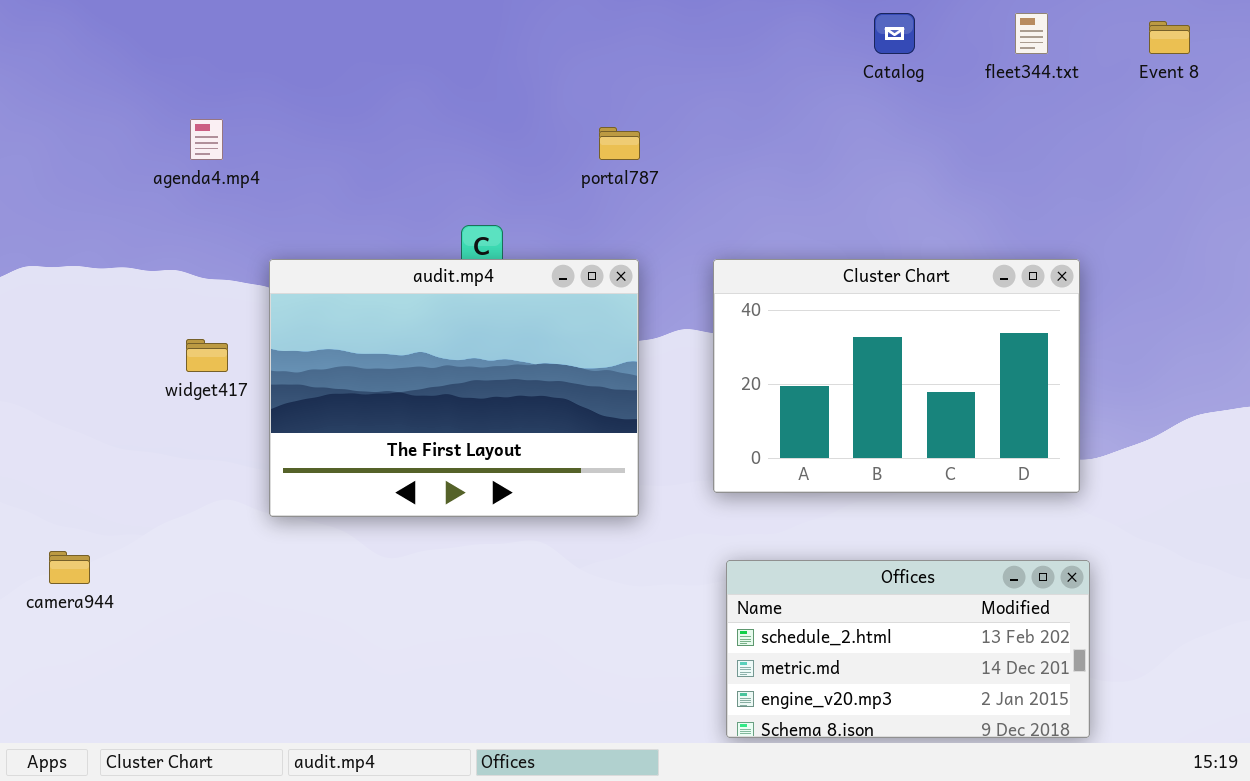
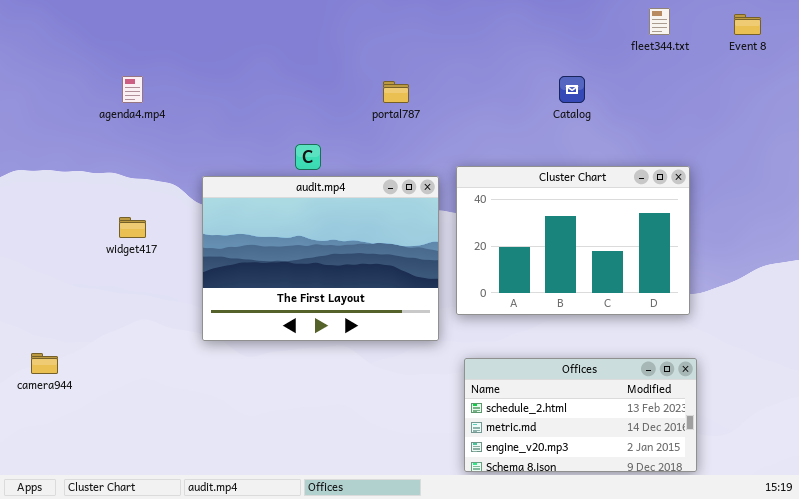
Catalog: [874,13,915,54] -> [559,76,585,103], moved
audit.mp4: [269,259,639,517] -> [202,176,439,341], moved

